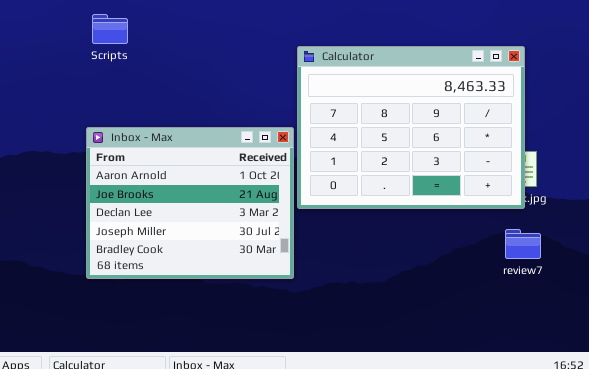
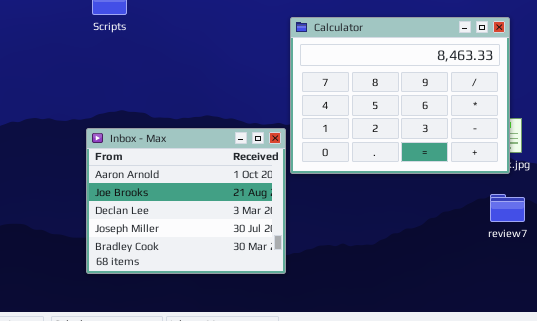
Inbox - Max: [86,127,294,279] -> [86,128,286,274], moved

